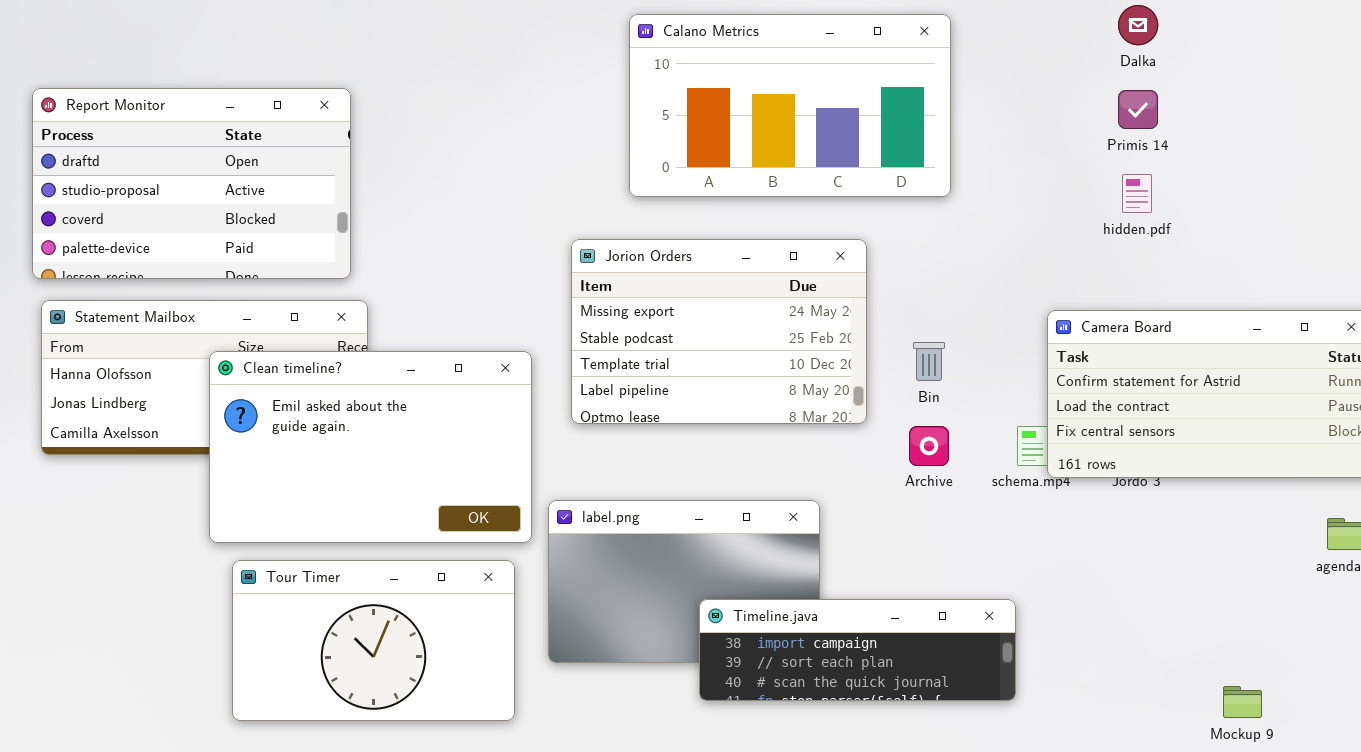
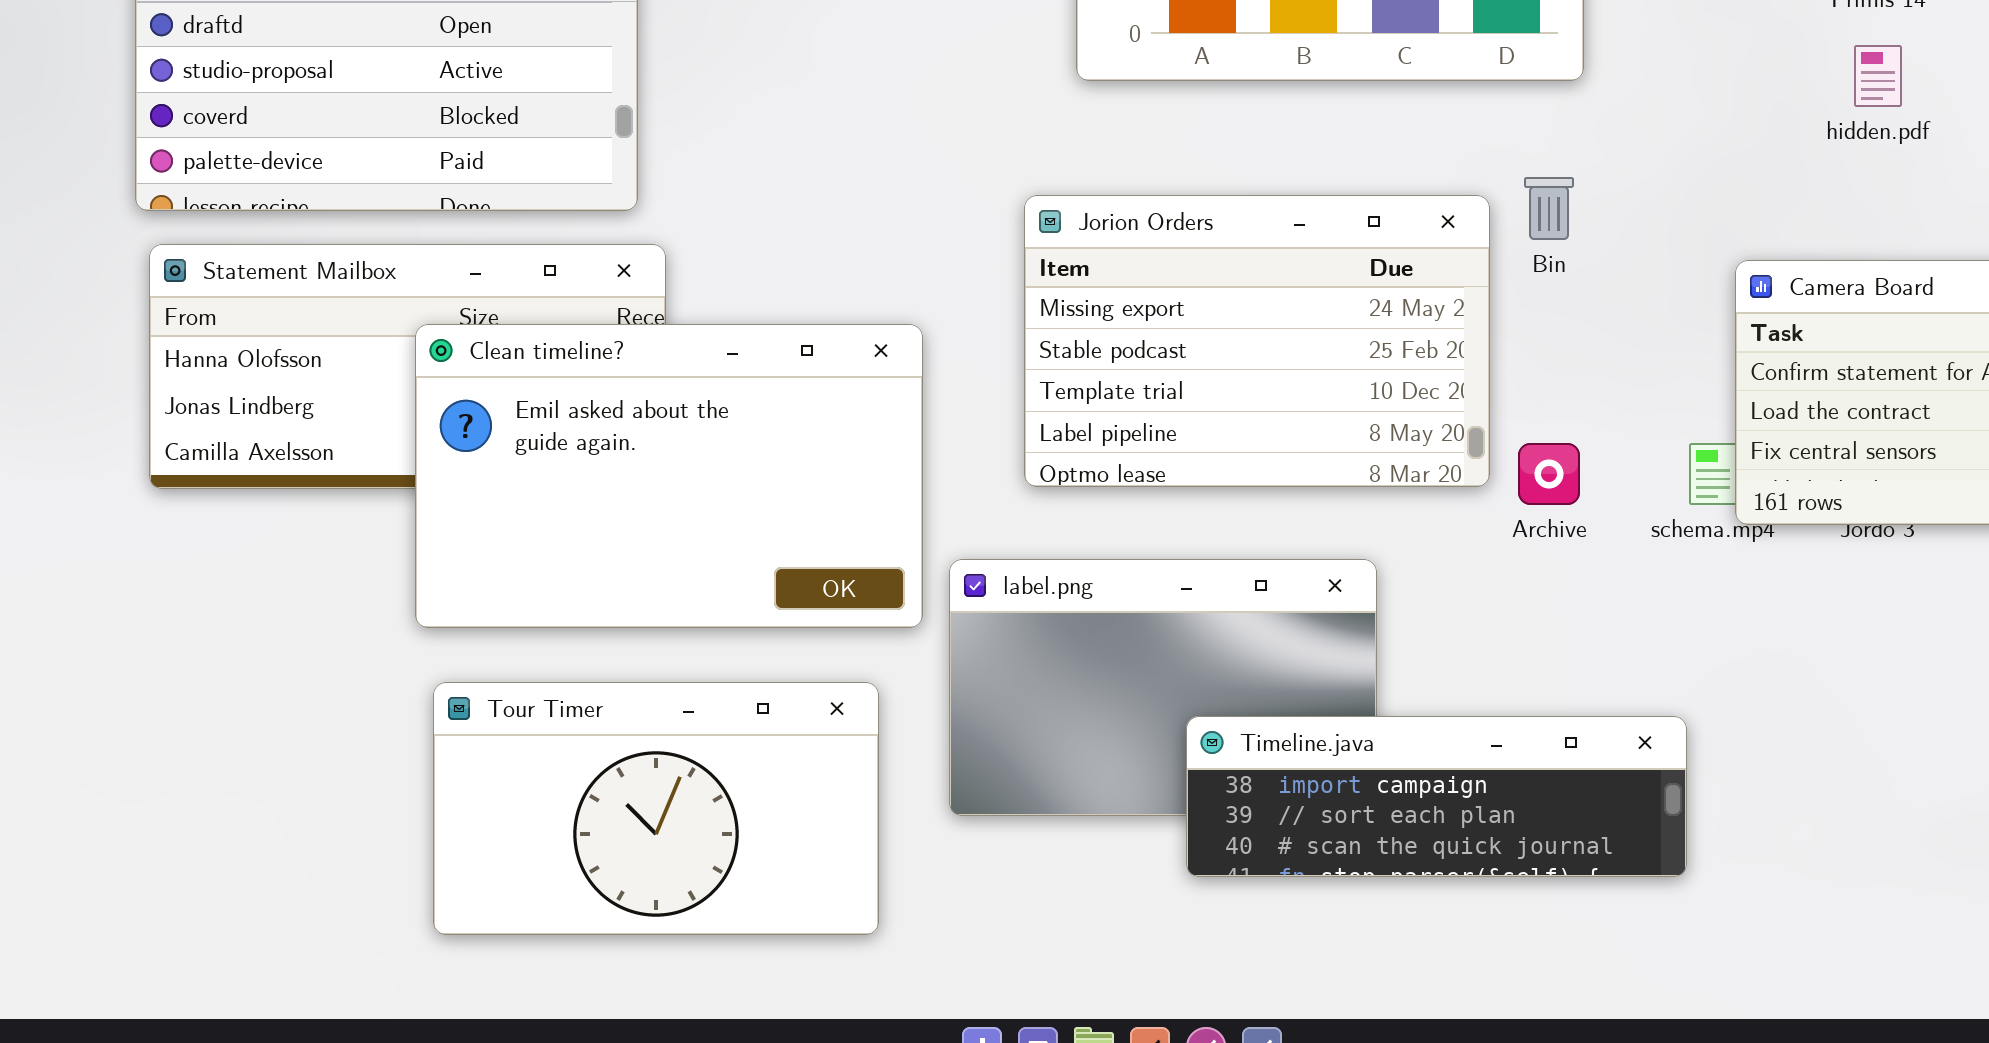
Jorion Orders: [571,239,867,424] -> [1024,195,1490,487], moved
Bin: [913,342,945,381] -> [1524,177,1574,240], moved
Tour Timer: [232,560,515,721] -> [433,682,879,935], moved

